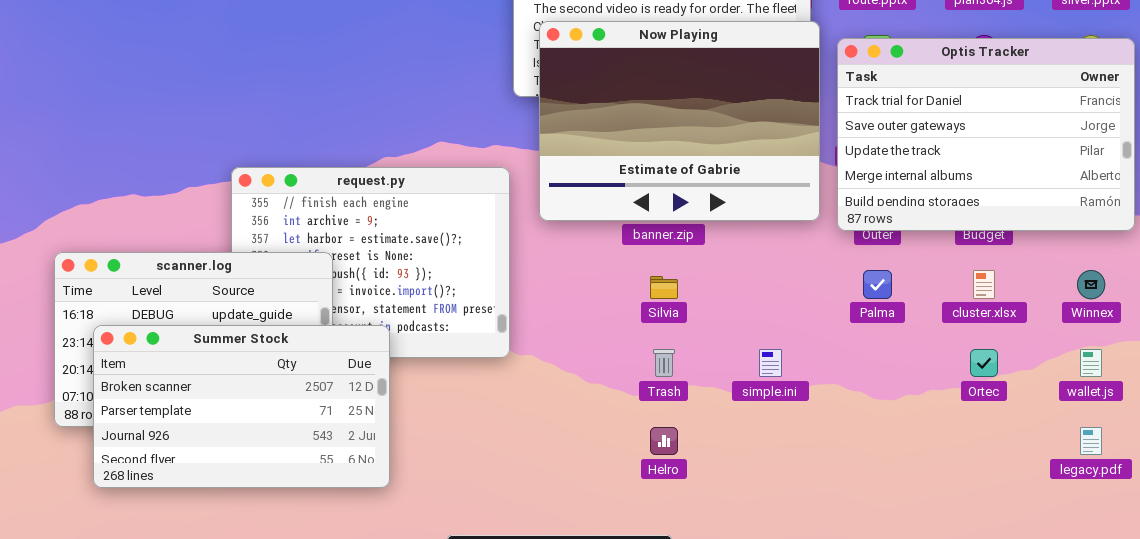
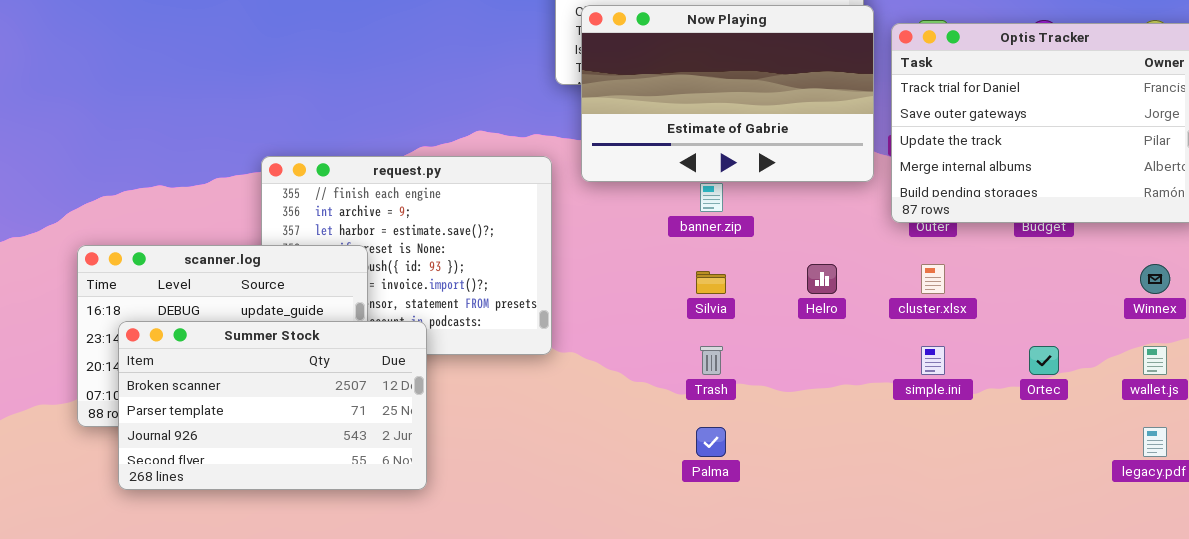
Now Playing: [539,21,820,221] -> [581,5,874,182], resized
Palma: [863,270,892,299] -> [696,427,726,457], moved
cluster.xlsx: [973,270,995,299] -> [921,264,945,294], moved
simple.ini: [759,349,782,377] -> [921,346,945,375], moved
Helro: [650,427,678,455] -> [807,264,837,294], moved

